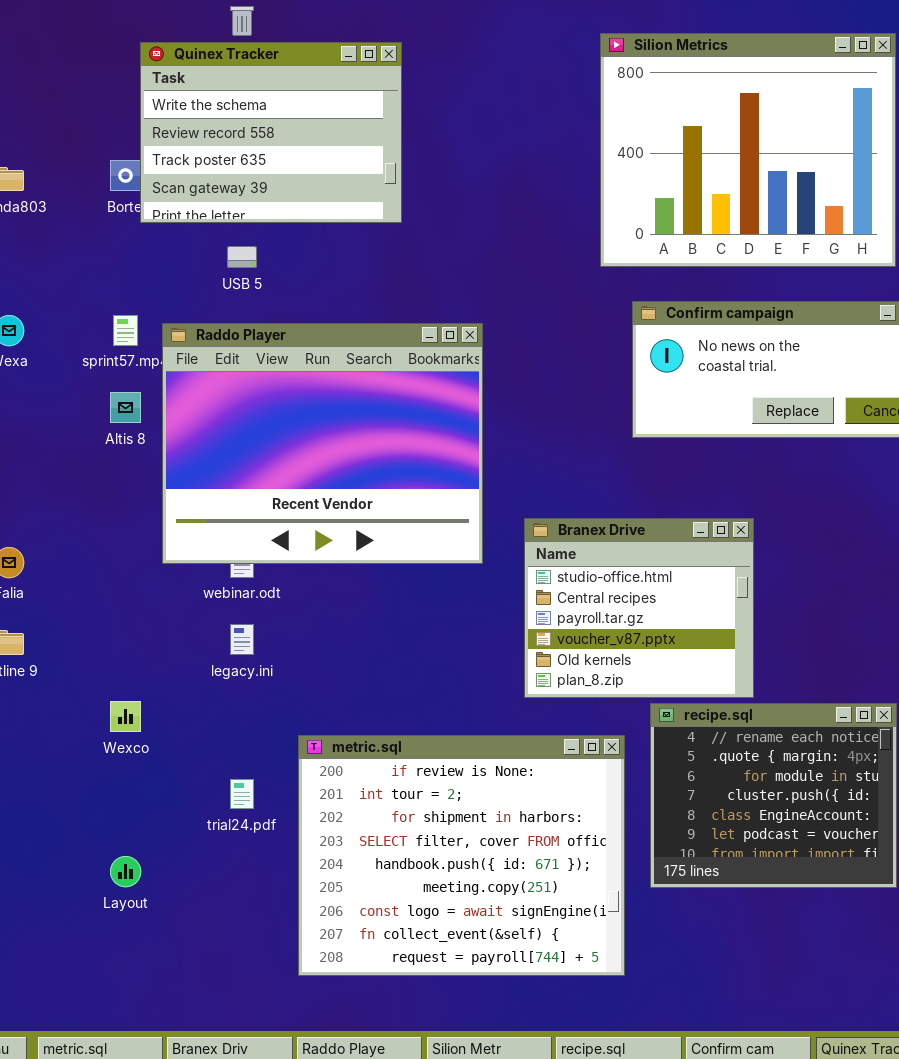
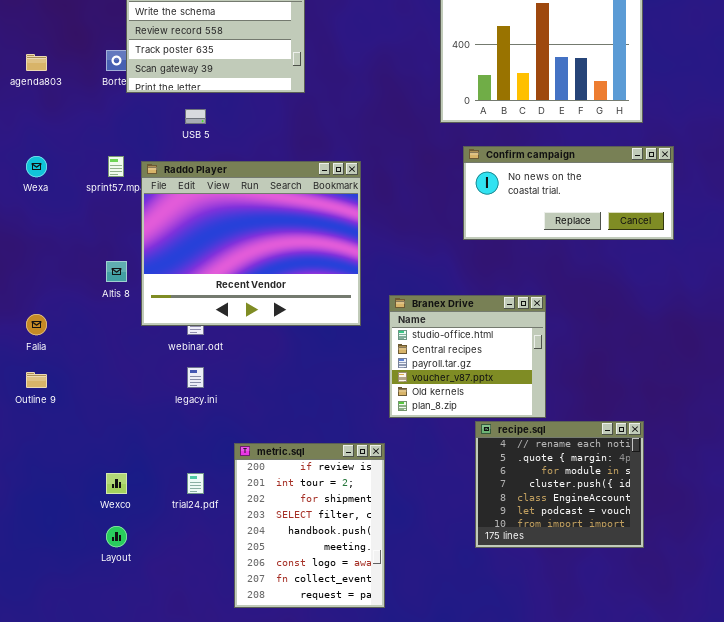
Altis 8: [110,392,141,423] -> [106,261,127,282], moved
Wexco: [110,701,141,732] -> [106,473,127,494], moved
metric.sql: [298,735,625,976] -> [234,443,385,608], resized

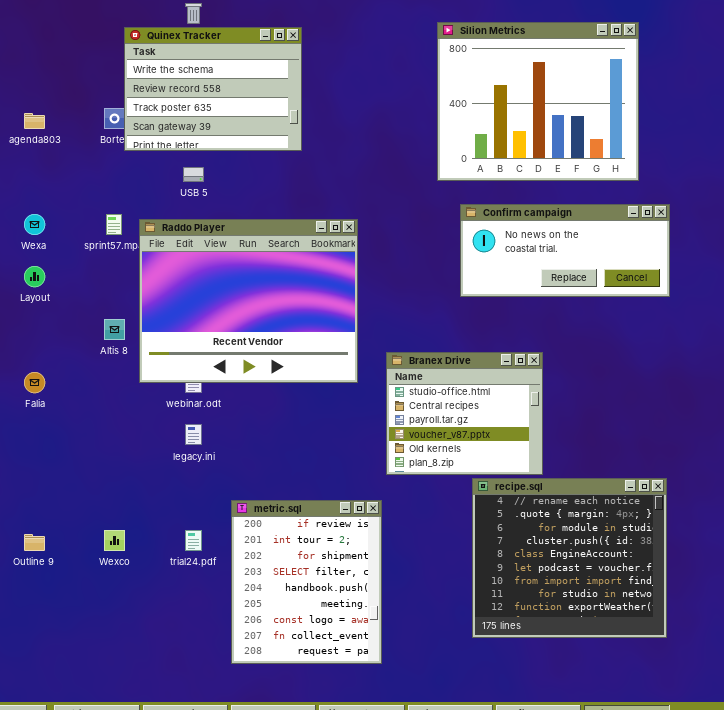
Outline 9: [26,372,47,388] -> [24,534,45,551], moved
recipe.sql: [475,421,644,548] -> [472,478,667,638], resized
Layout: [106,526,127,547] -> [24,266,45,287], moved

